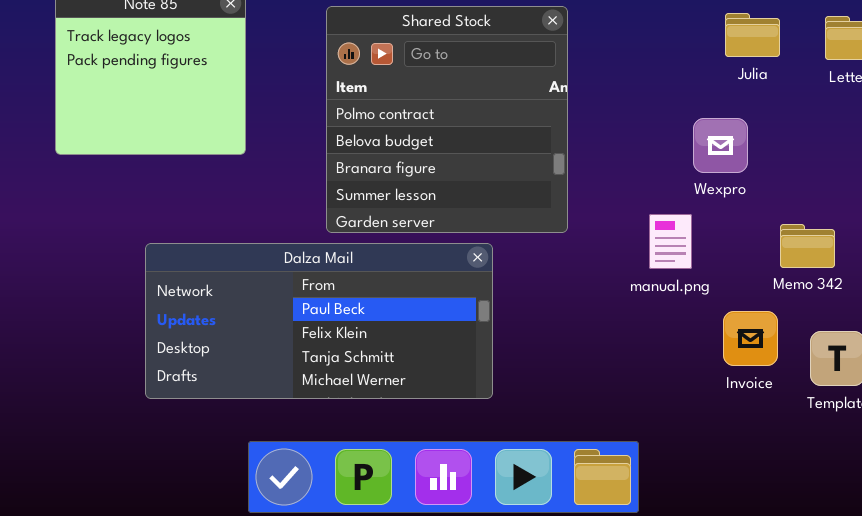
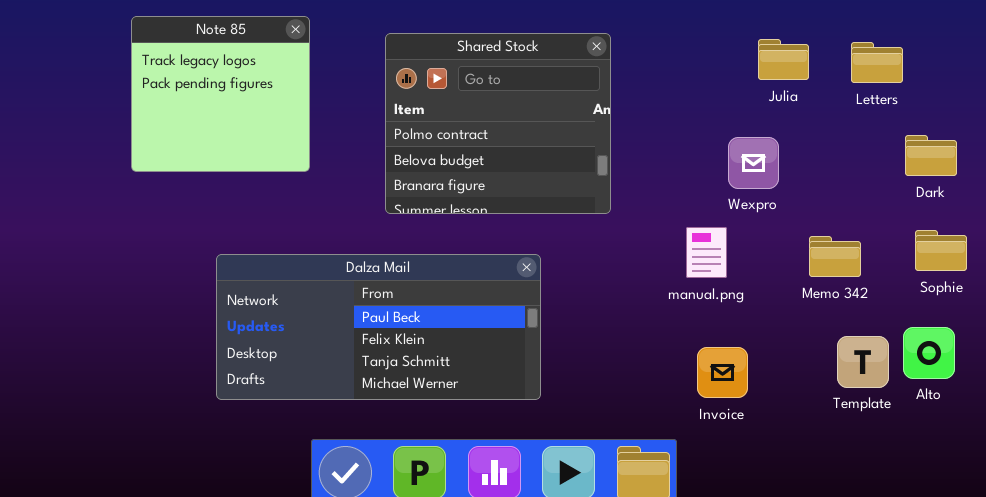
Shared Stock: [326,6,568,233] -> [385,33,611,214], resized
Invoice: [723,311,778,366] -> [697,347,748,398], moved

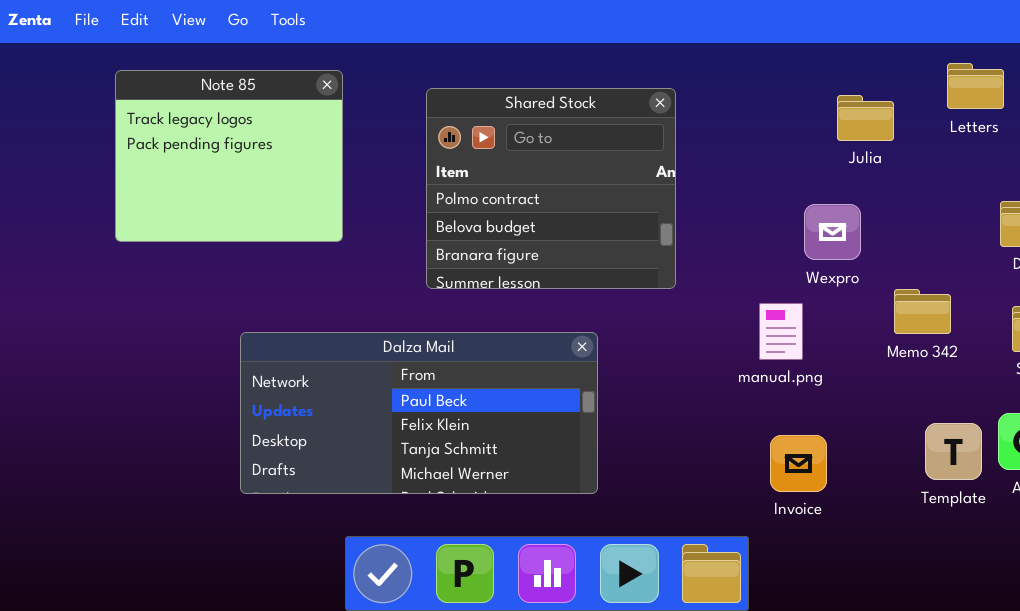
Note 85: [131,16,310,172] -> [115,70,343,242], resized
Letters: [851,42,903,83] -> [947,63,1004,109], moved
Memo 342: [809,236,861,277] -> [894,289,951,334], moved

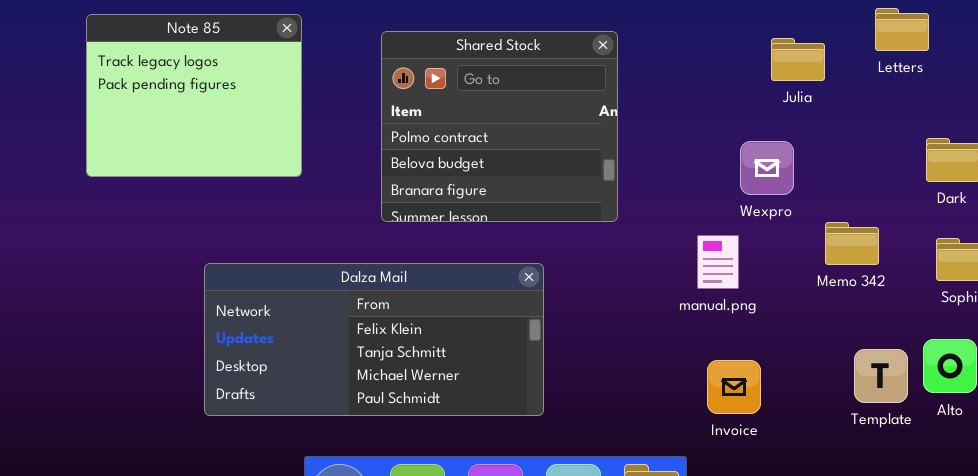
Dalza Mail: [240,332,598,494] -> [204,263,544,416], scrolled down 1 row

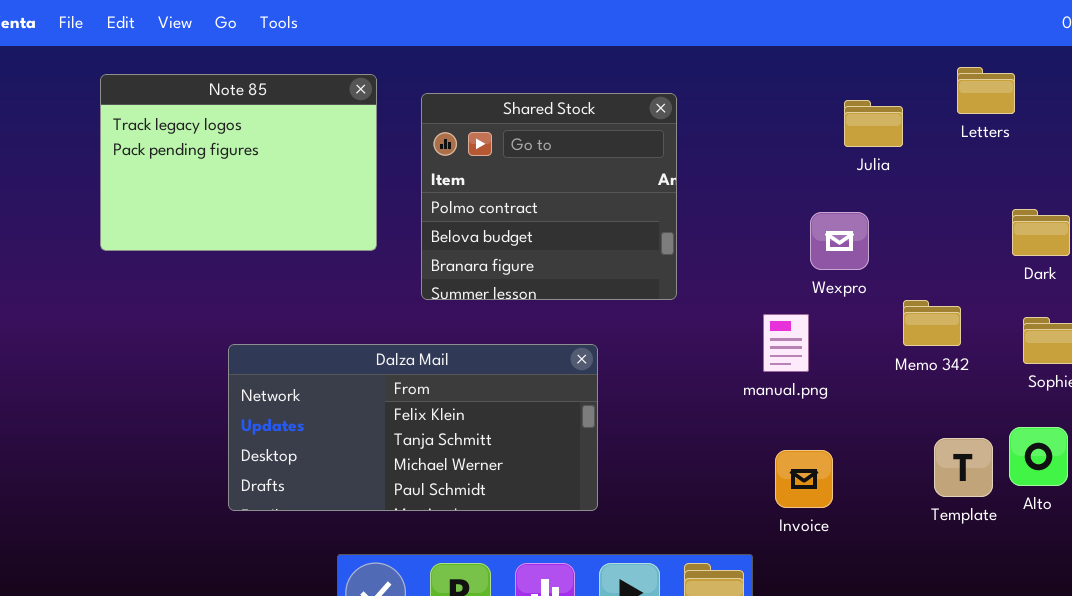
Note 85: [86,14,302,177] -> [100,74,377,251], resized

